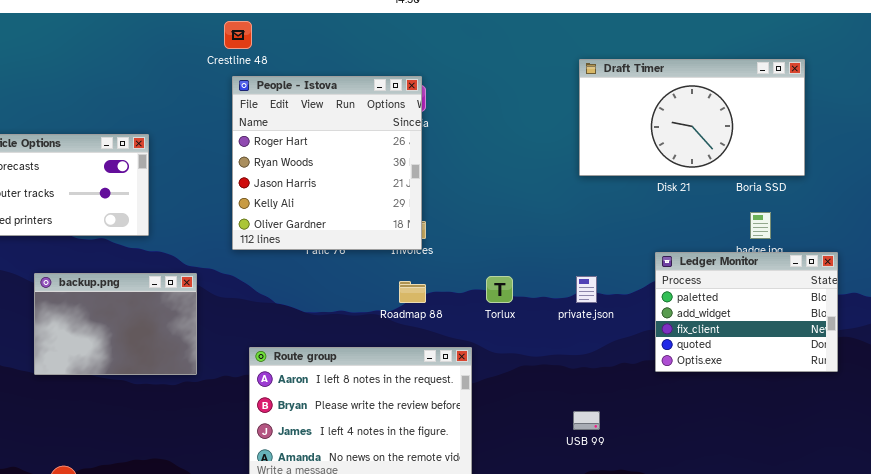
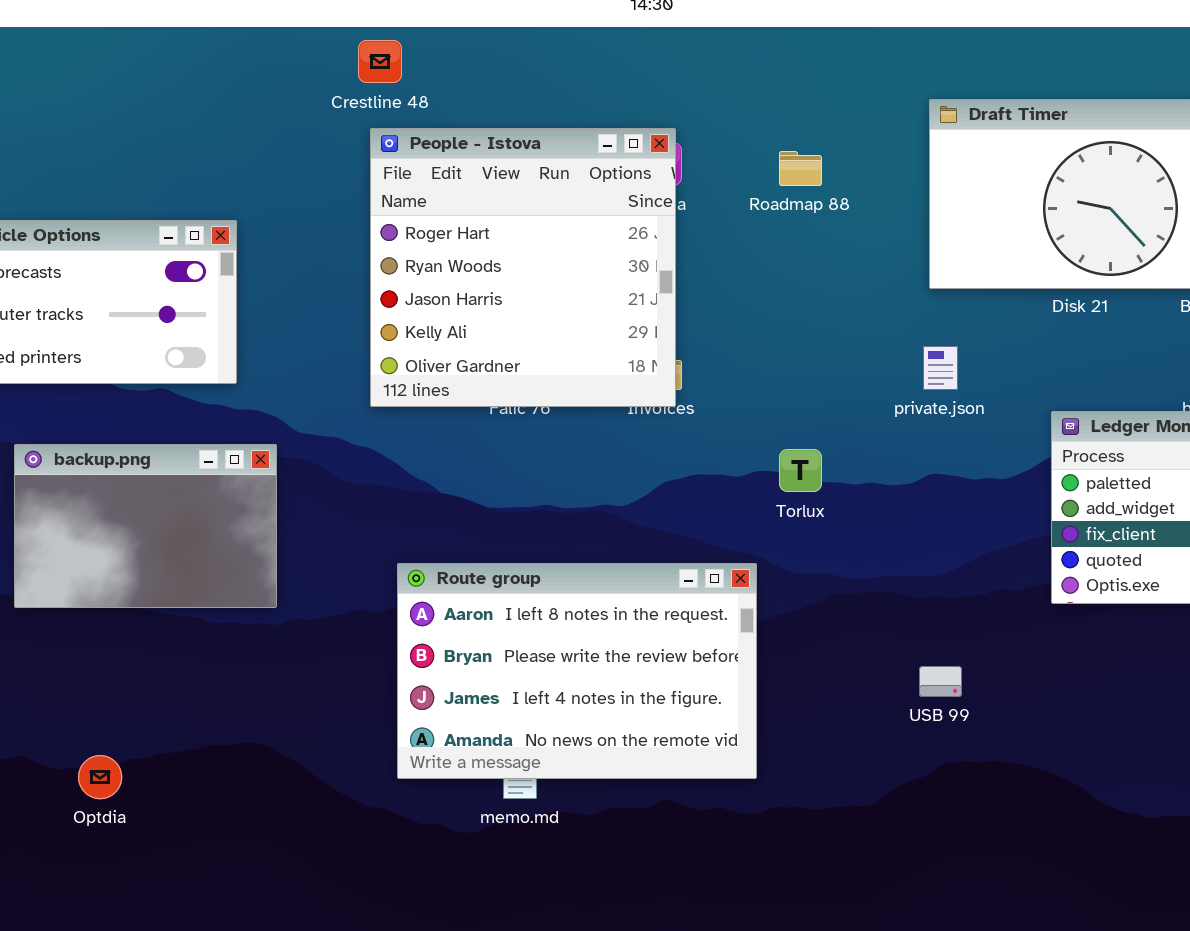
backup.png: [34,273,197,375] -> [14,444,277,608], moved
private.json: [576,276,597,303] -> [923,346,958,390], moved
Roadmap 88: [399,281,426,303] -> [779,151,822,186], moved

